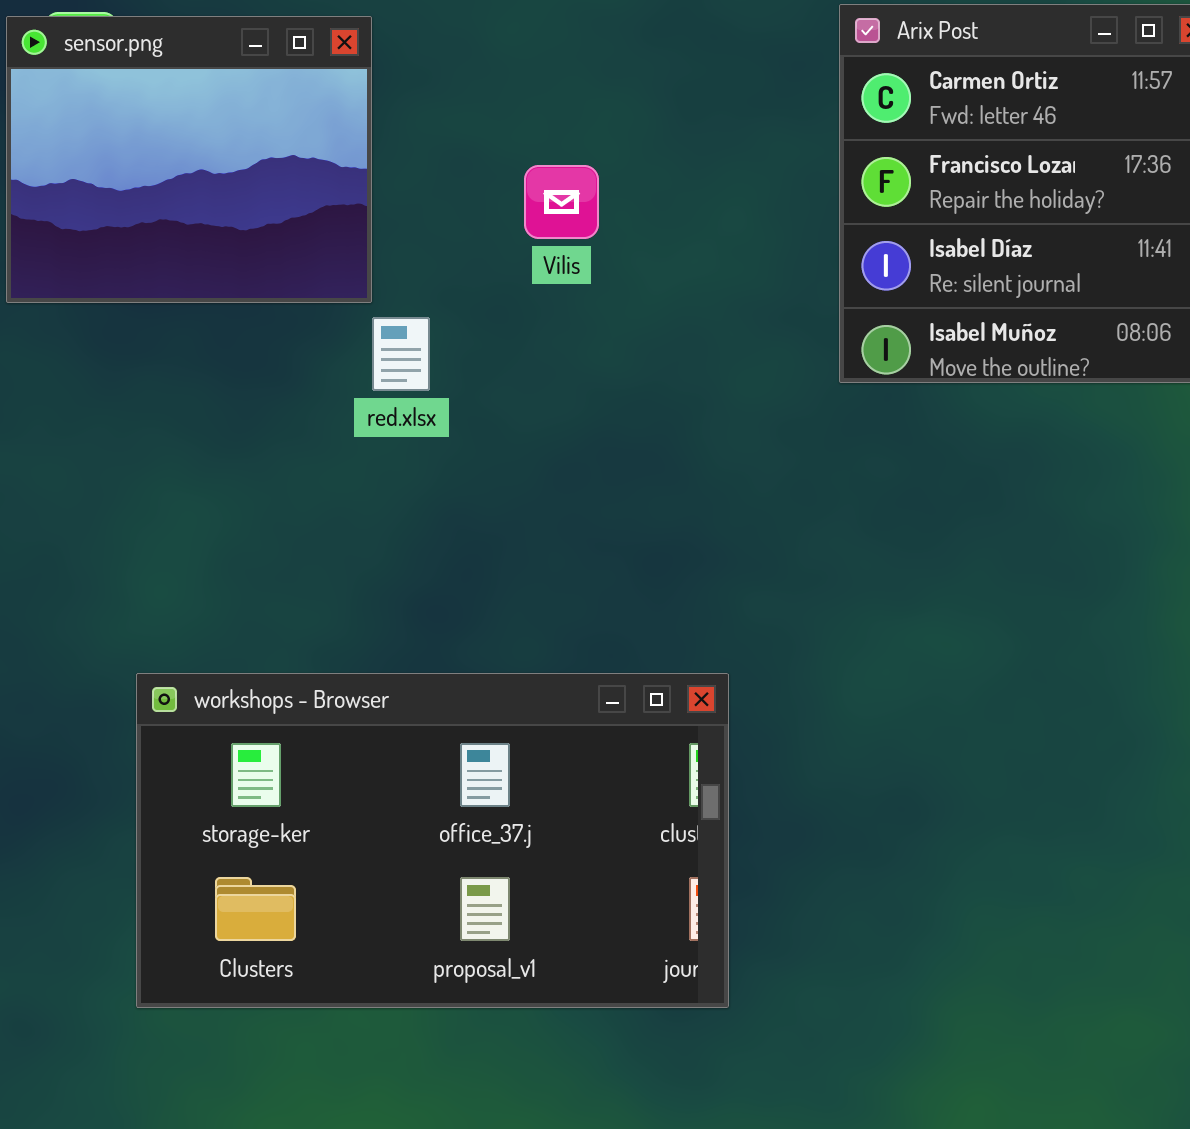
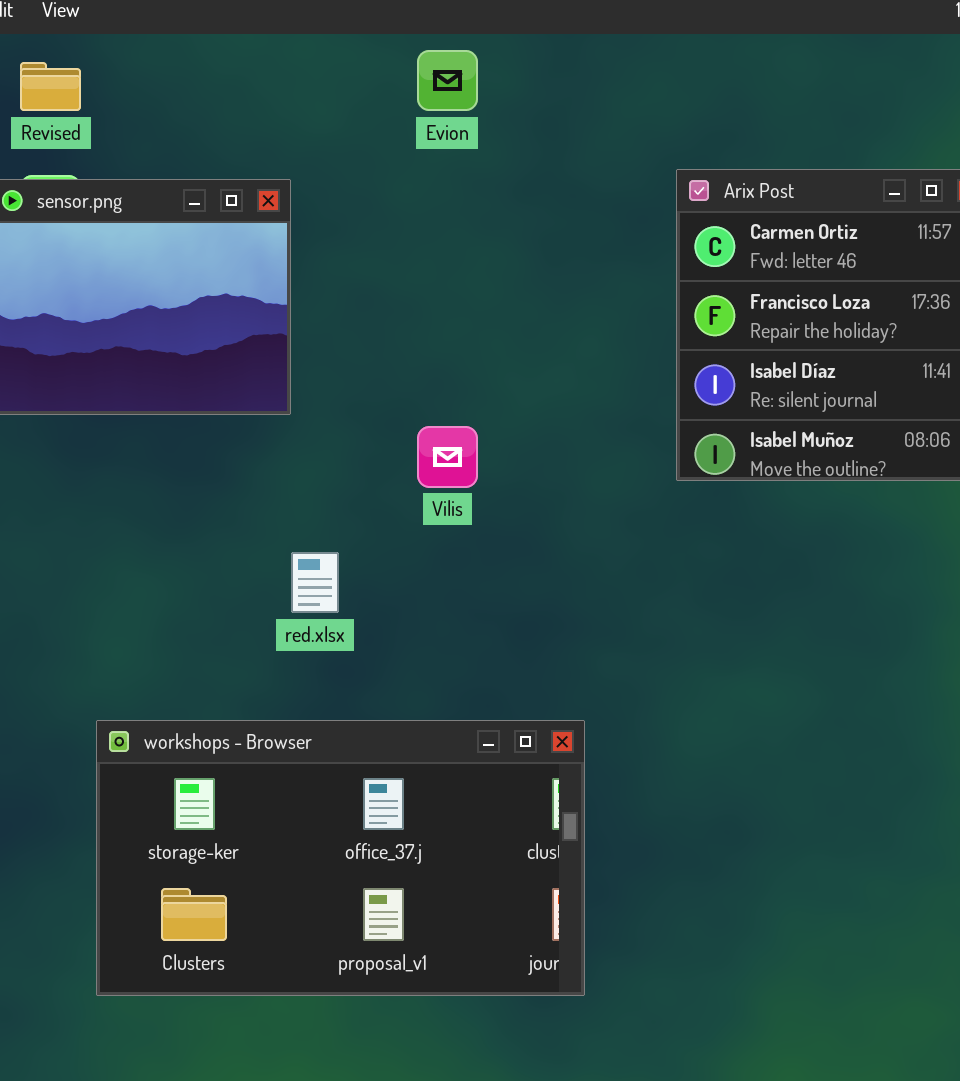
Vilis: [524,165,599,239] -> [417,426,478,488], moved
red.xlsx: [372,317,430,391] -> [291,552,339,613], moved

